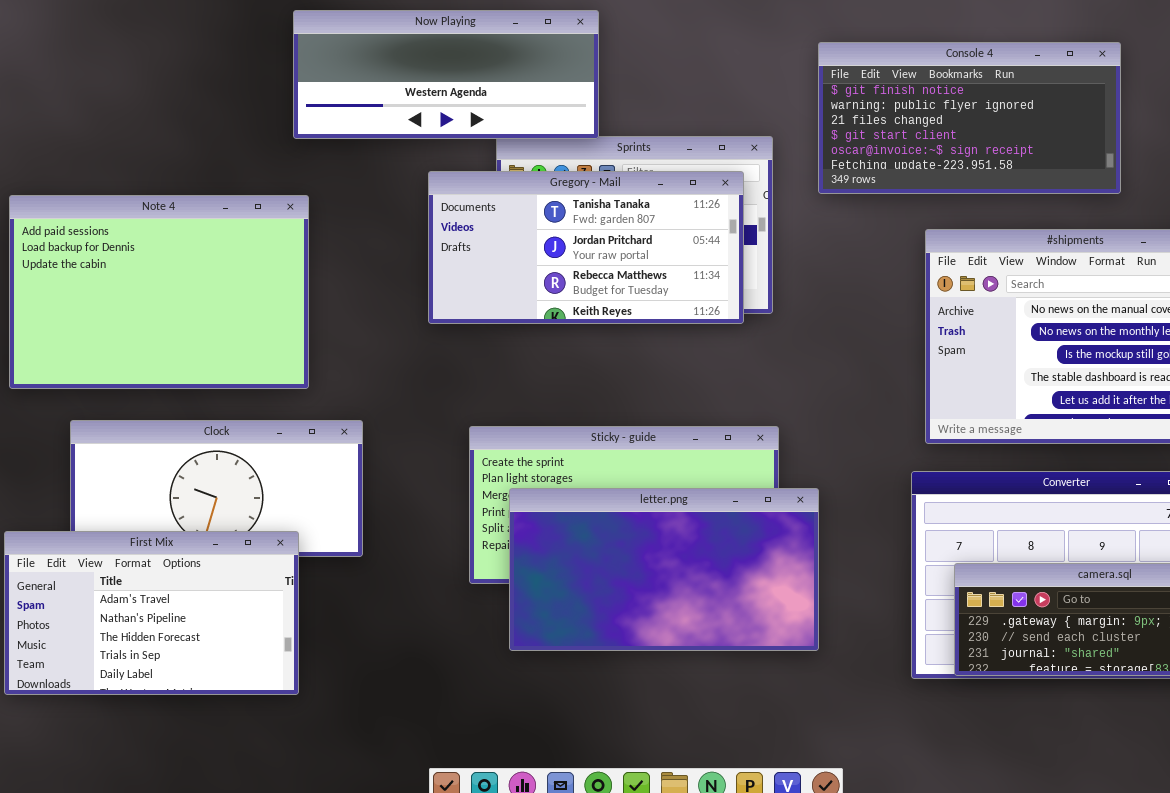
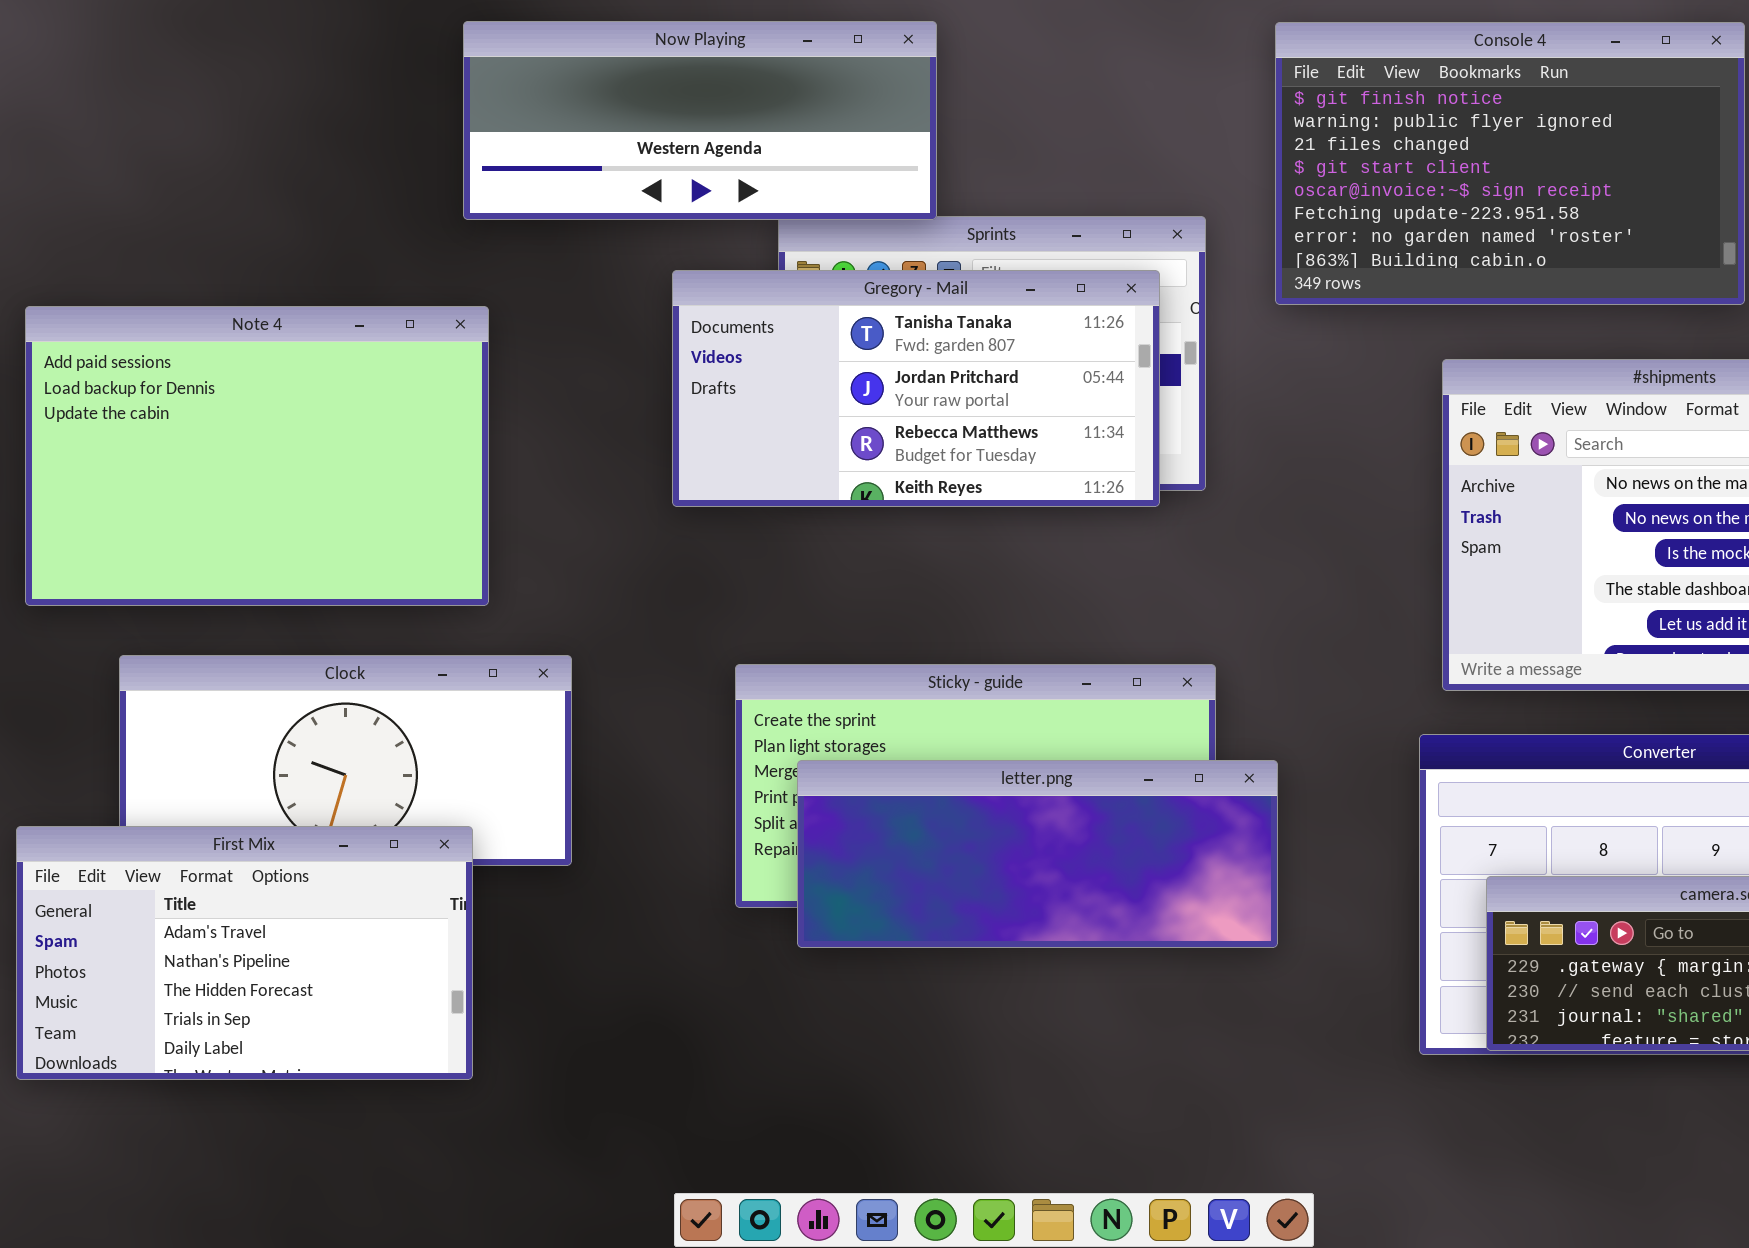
Console 4: [818,42,1121,194] -> [1275,22,1745,305], resized
letter.png: [509,488,819,651] -> [797,760,1278,948], resized

